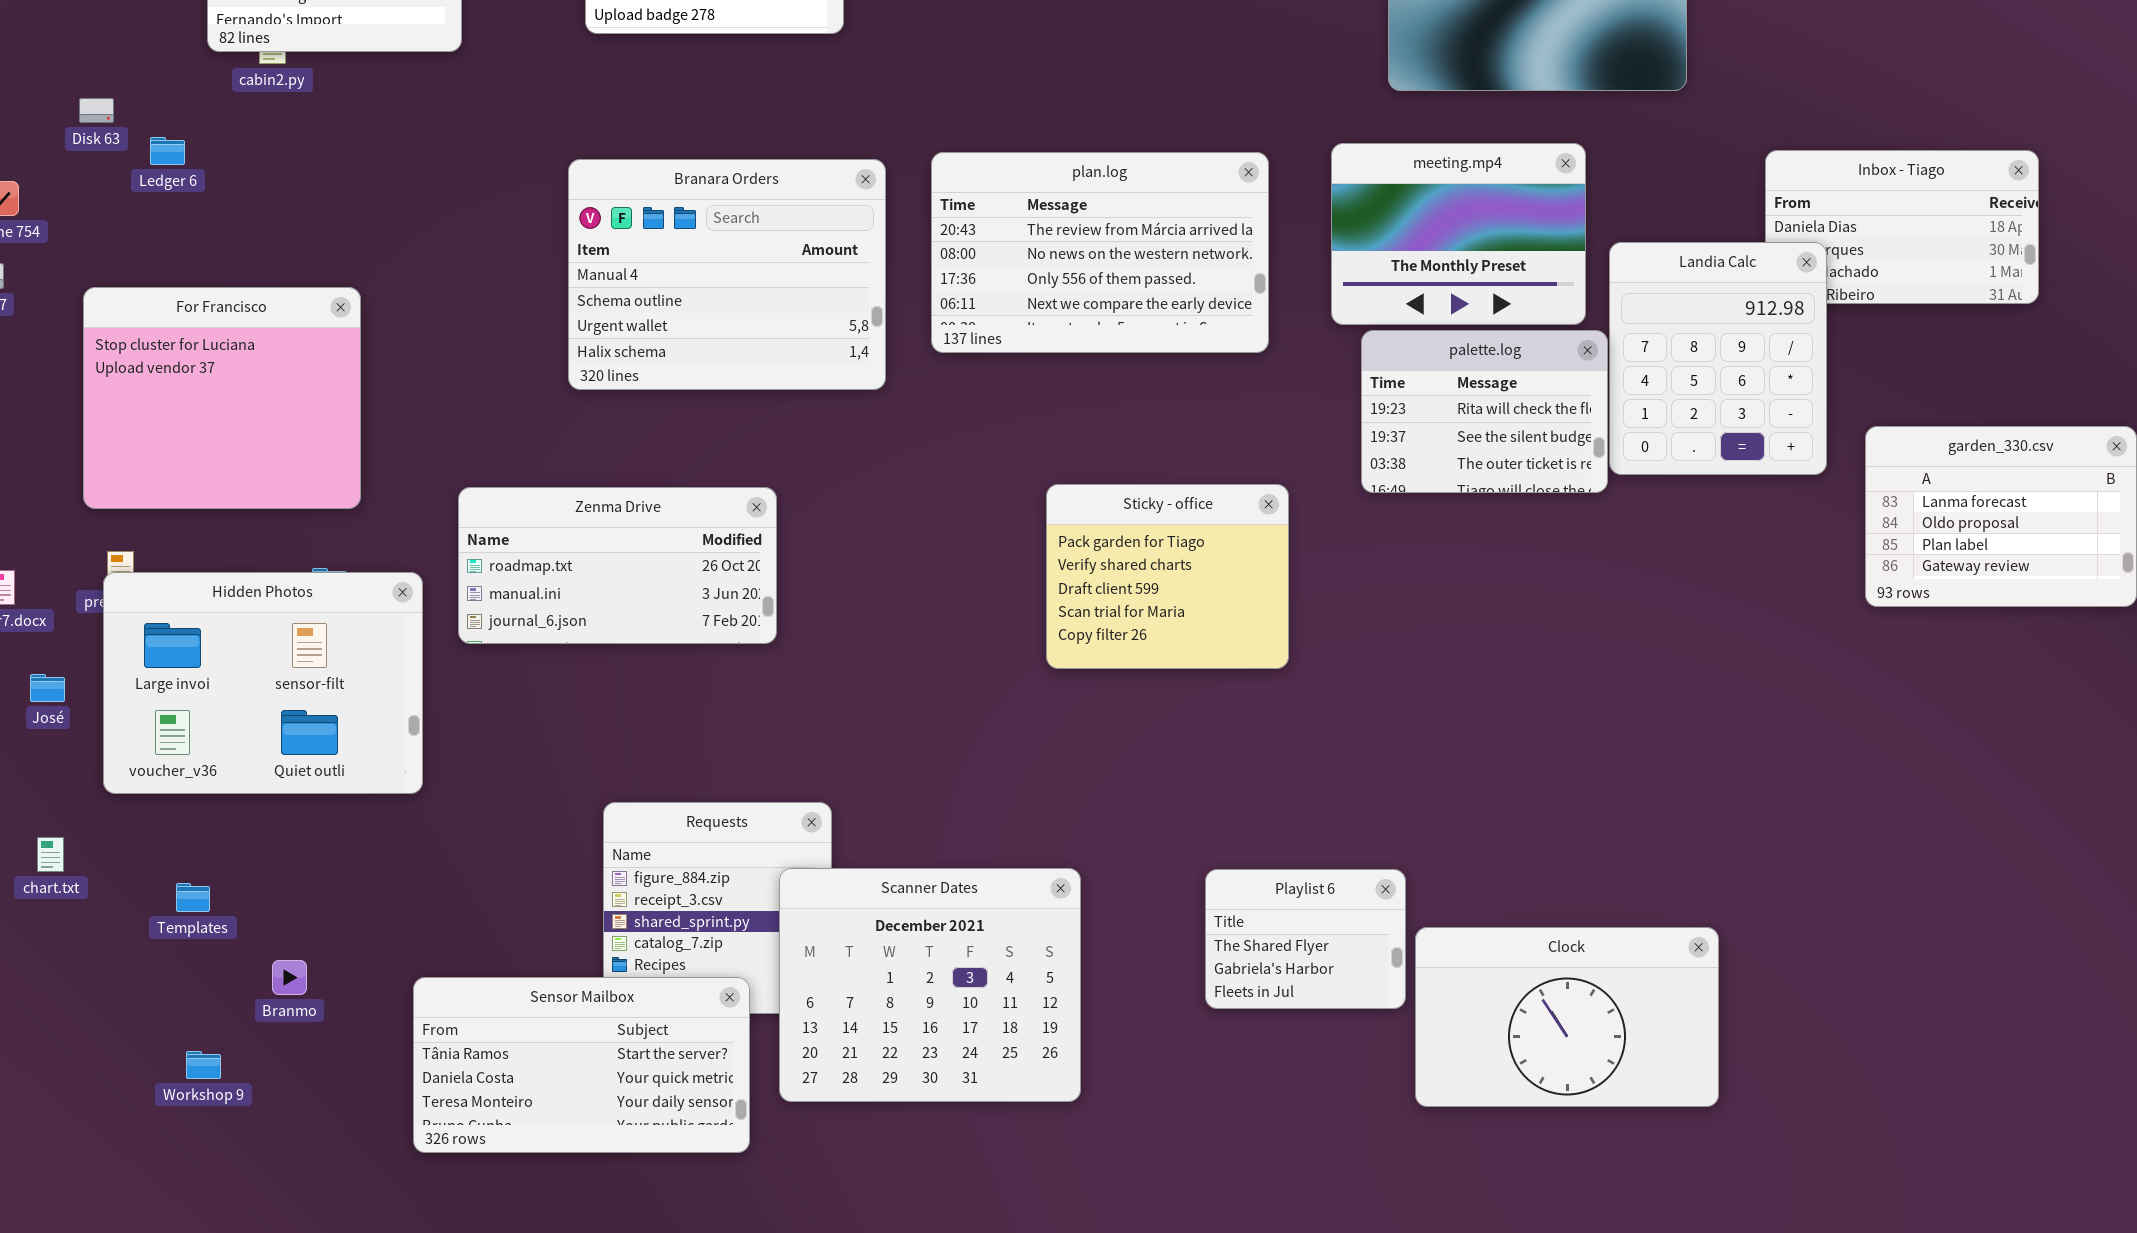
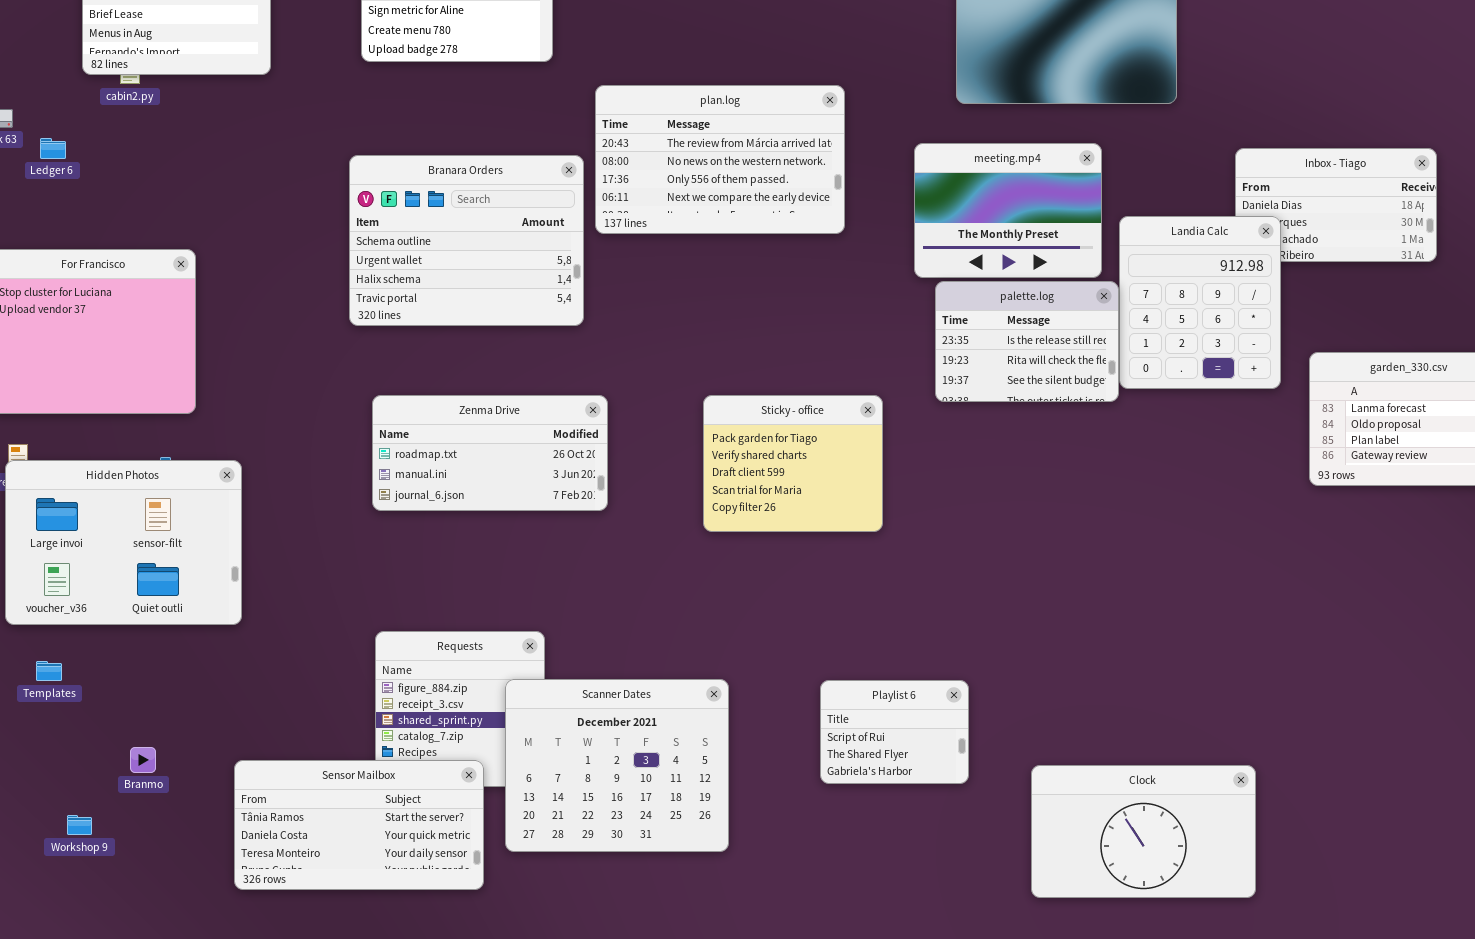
plan.log: [931,152,1269,353] -> [595,85,845,234], moved
Branara Orders: [568,159,886,390] -> [349,155,584,326], scrolled down 1 row
palette.log: [1361,330,1608,493] -> [935,281,1119,402], scrolled up 1 row
Zenma Drive: [458,487,777,644] -> [372,395,608,511], moved
Playlist 6: [1205,869,1406,1009] -> [820,680,969,784], scrolled up 1 row
Templates: [176,883,210,912] -> [36,661,62,681], moved
Clock: [1415,927,1719,1107] -> [1031,765,1256,898], moved

